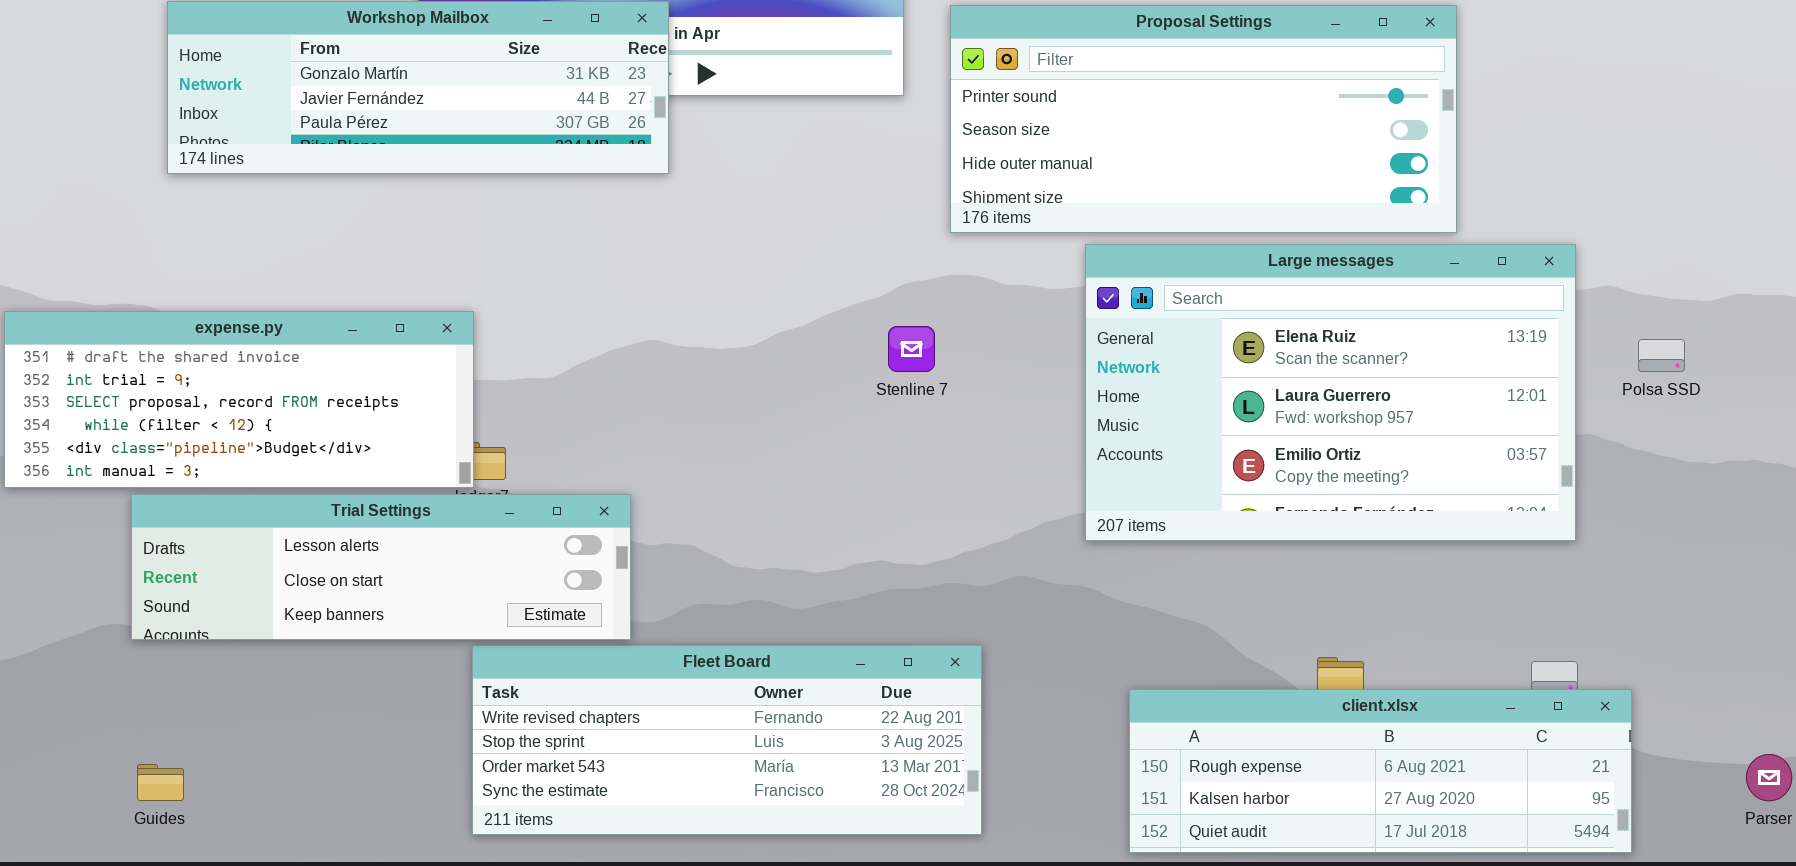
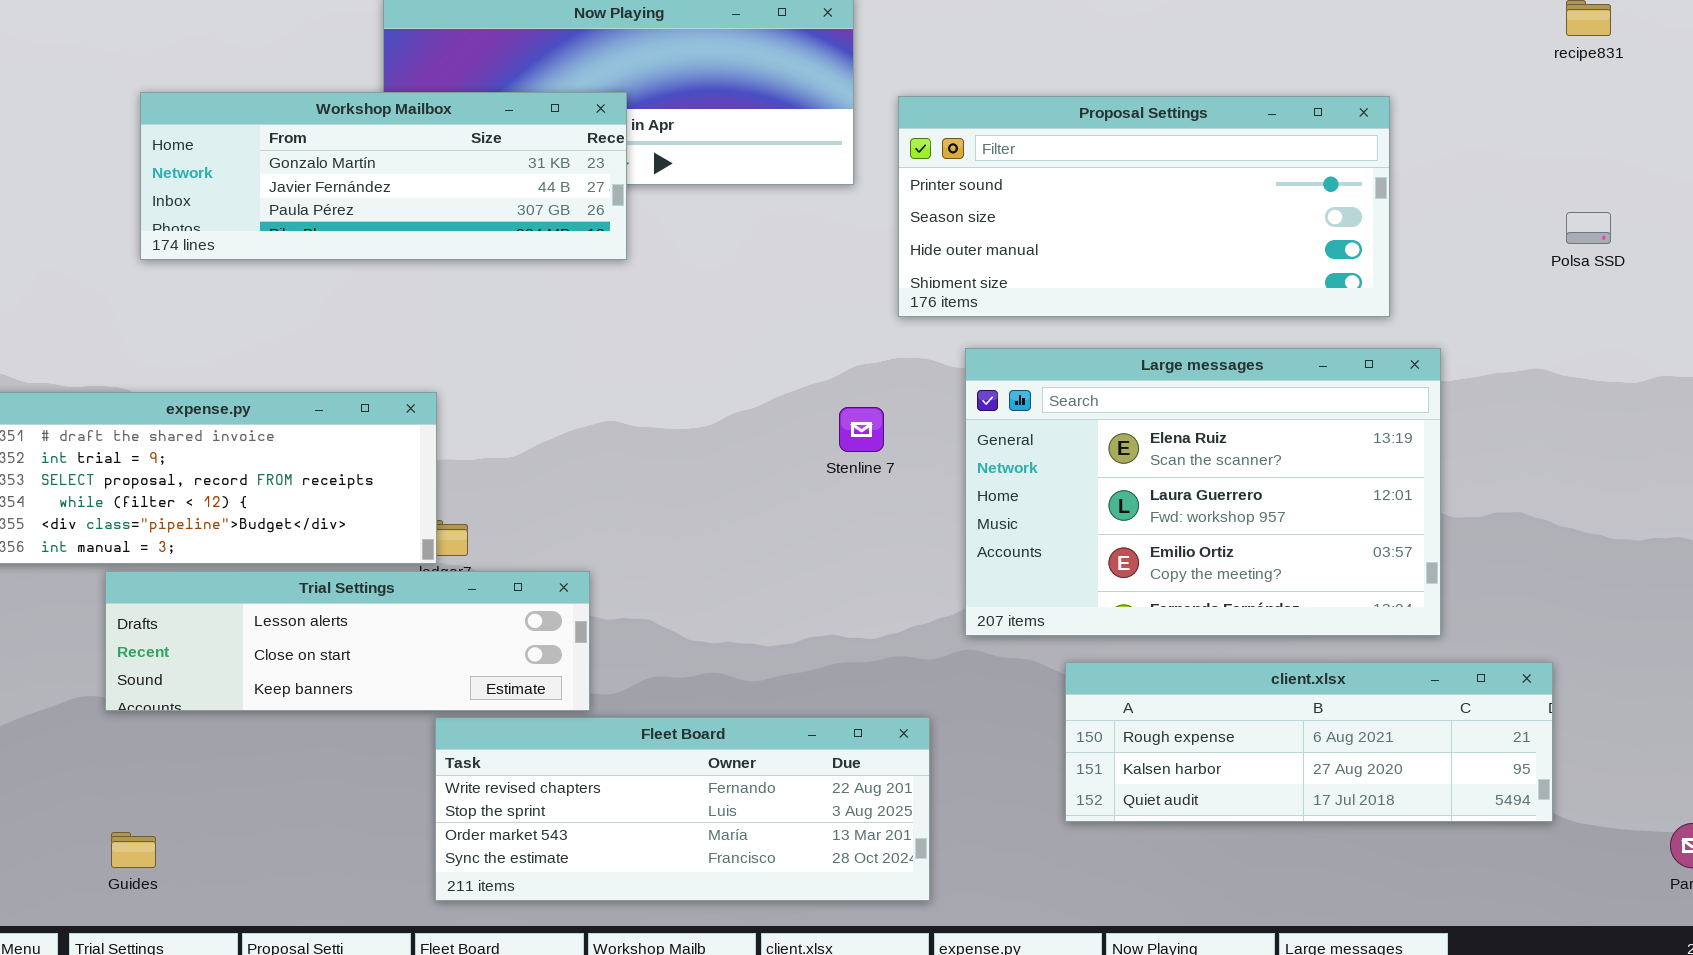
Large messages: [1085,244,1576,541] -> [965,348,1441,636], moved
Polsa SSD: [1638,339,1685,372] -> [1566,212,1611,244], moved
client.xlsx: [1129,689,1632,853] -> [1065,662,1553,822], moved

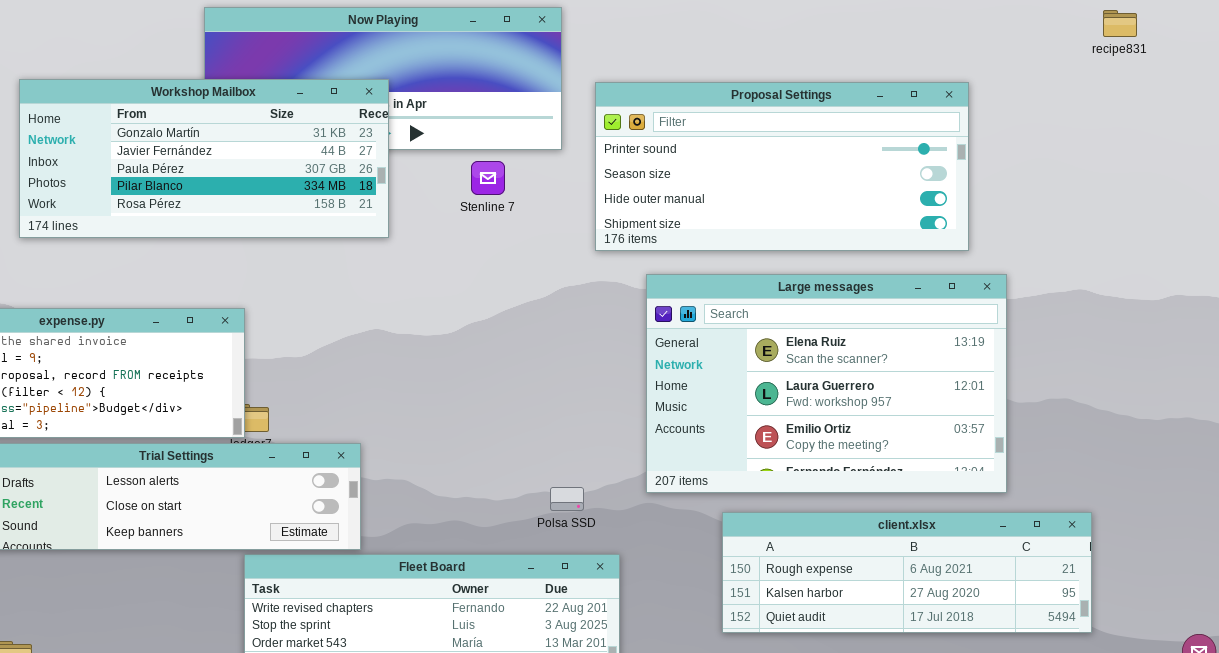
Workshop Mailbox: [140,92,627,260] -> [19,79,389,238], resized
Polsa SSD: [1566,212,1611,244] -> [550,487,584,511], moved
Stenline 7: [839,407,884,452] -> [471,161,505,195], moved

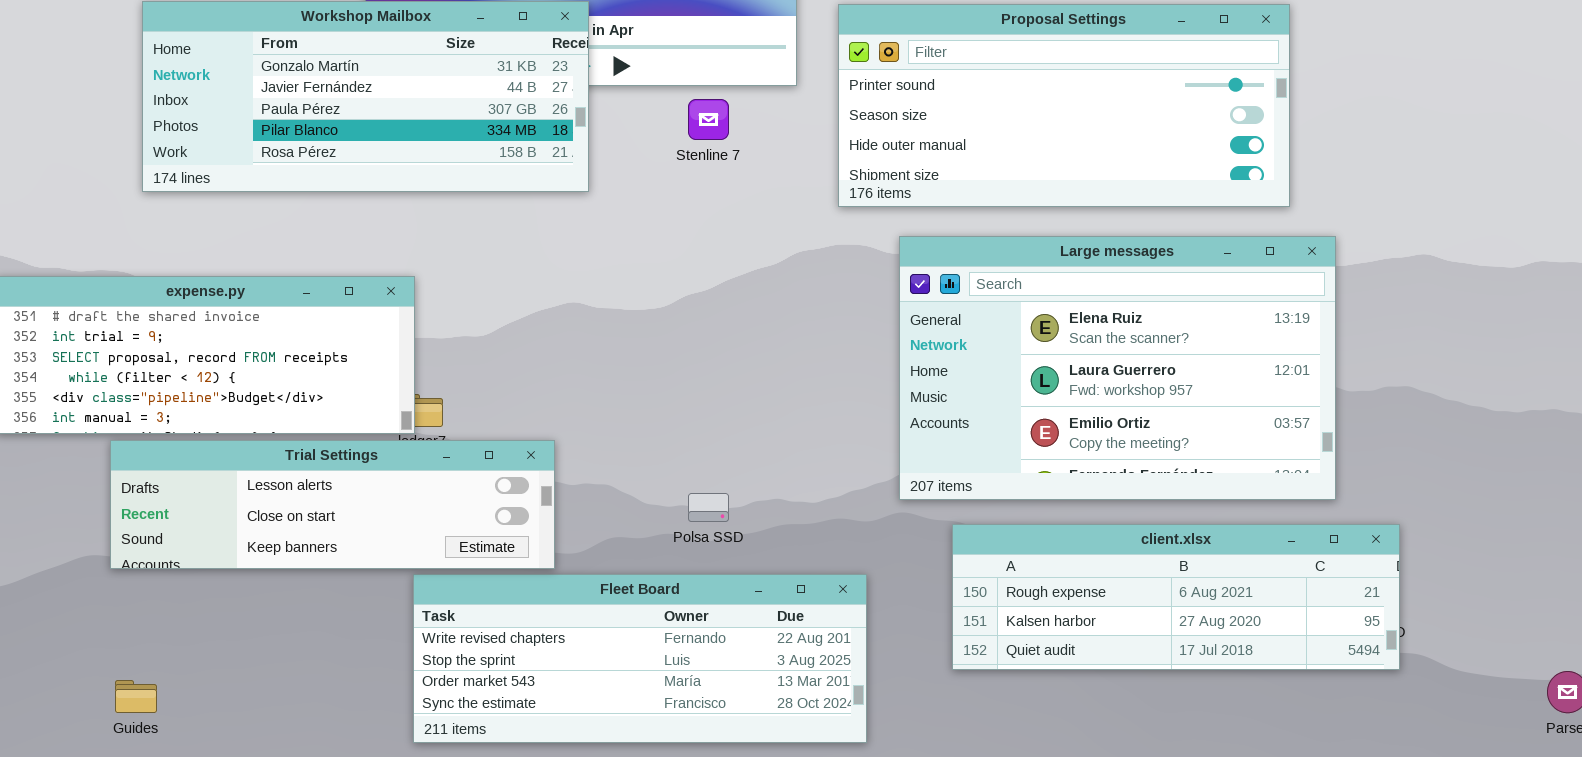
Polsa SSD: [550,487,584,511] -> [688,493,729,522], moved
client.xlsx: [722,512,1092,633] -> [952,524,1400,670], moved

